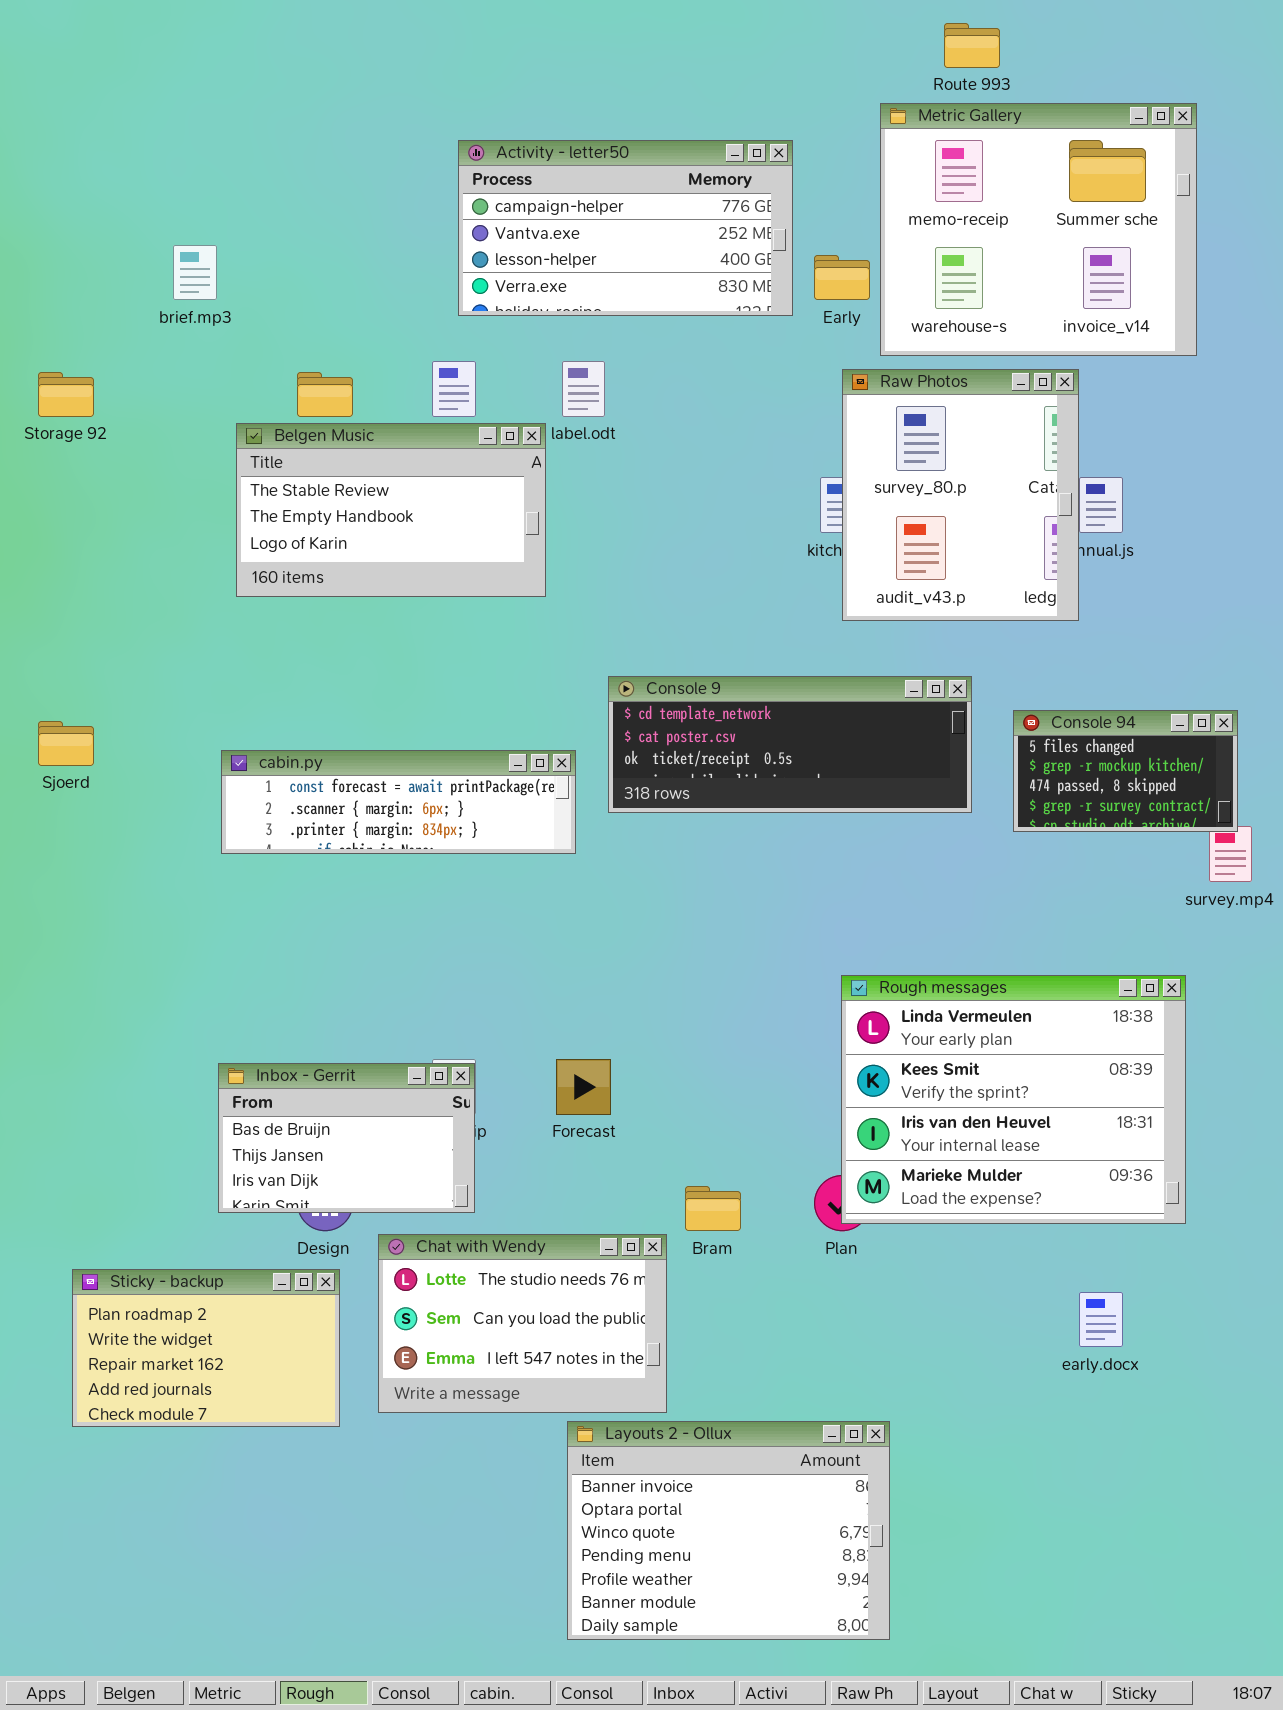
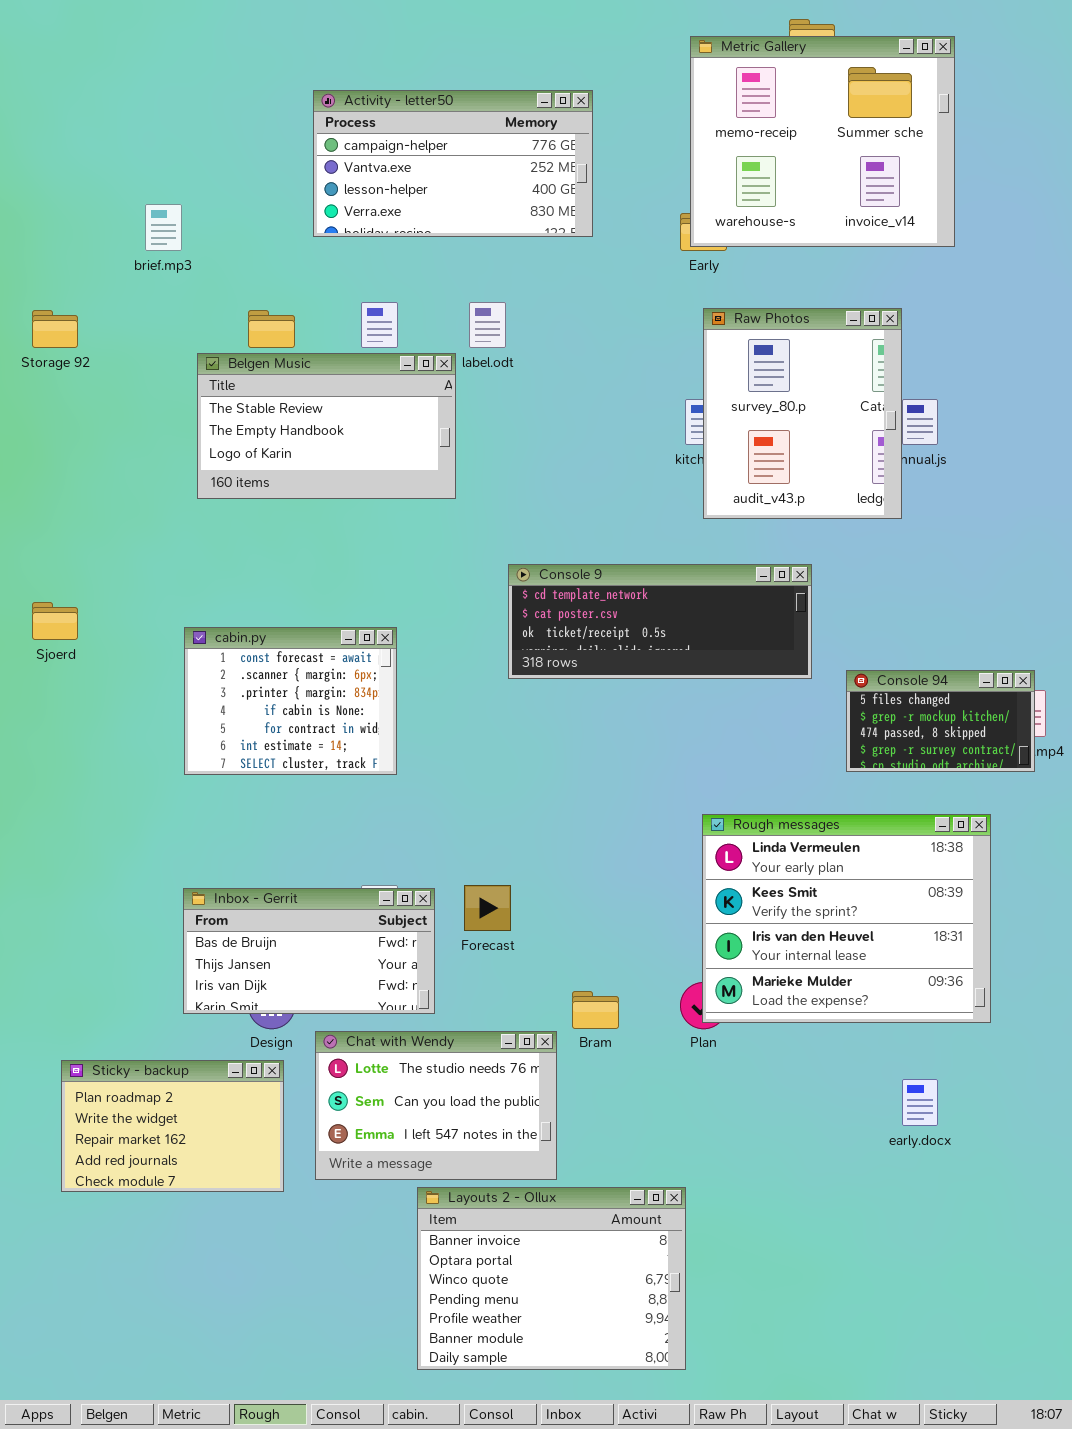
Metric Gallery: [880,103,1197,356] -> [690,36,955,247], moved
Activity - letter50: [458,140,793,316] -> [313,90,593,237], moved
Console 94: [1013,710,1238,832] -> [846,670,1035,772], moved
cabin.py: [221,750,576,854] -> [184,627,397,775], resized
Inbox - Gerrit: [218,1063,475,1213] -> [183,888,435,1014], resized
Layouts 2 - Ollux: [567,1421,890,1640] -> [417,1187,686,1370], moved

